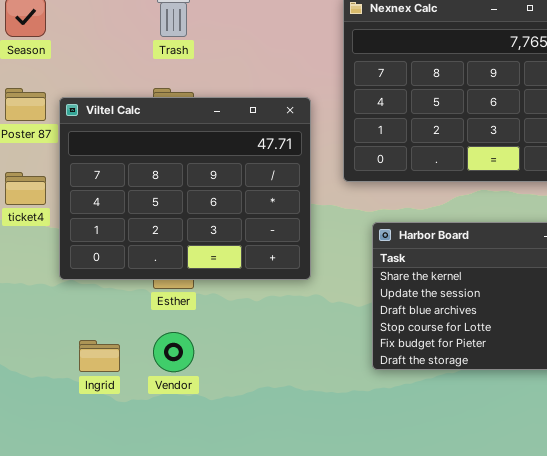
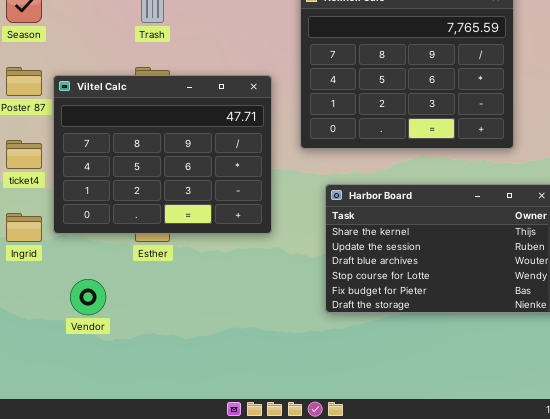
Vendor: [153,332,194,372] -> [70,279,106,315], moved
Ingrid: [79,340,120,372] -> [6,213,42,242], moved

